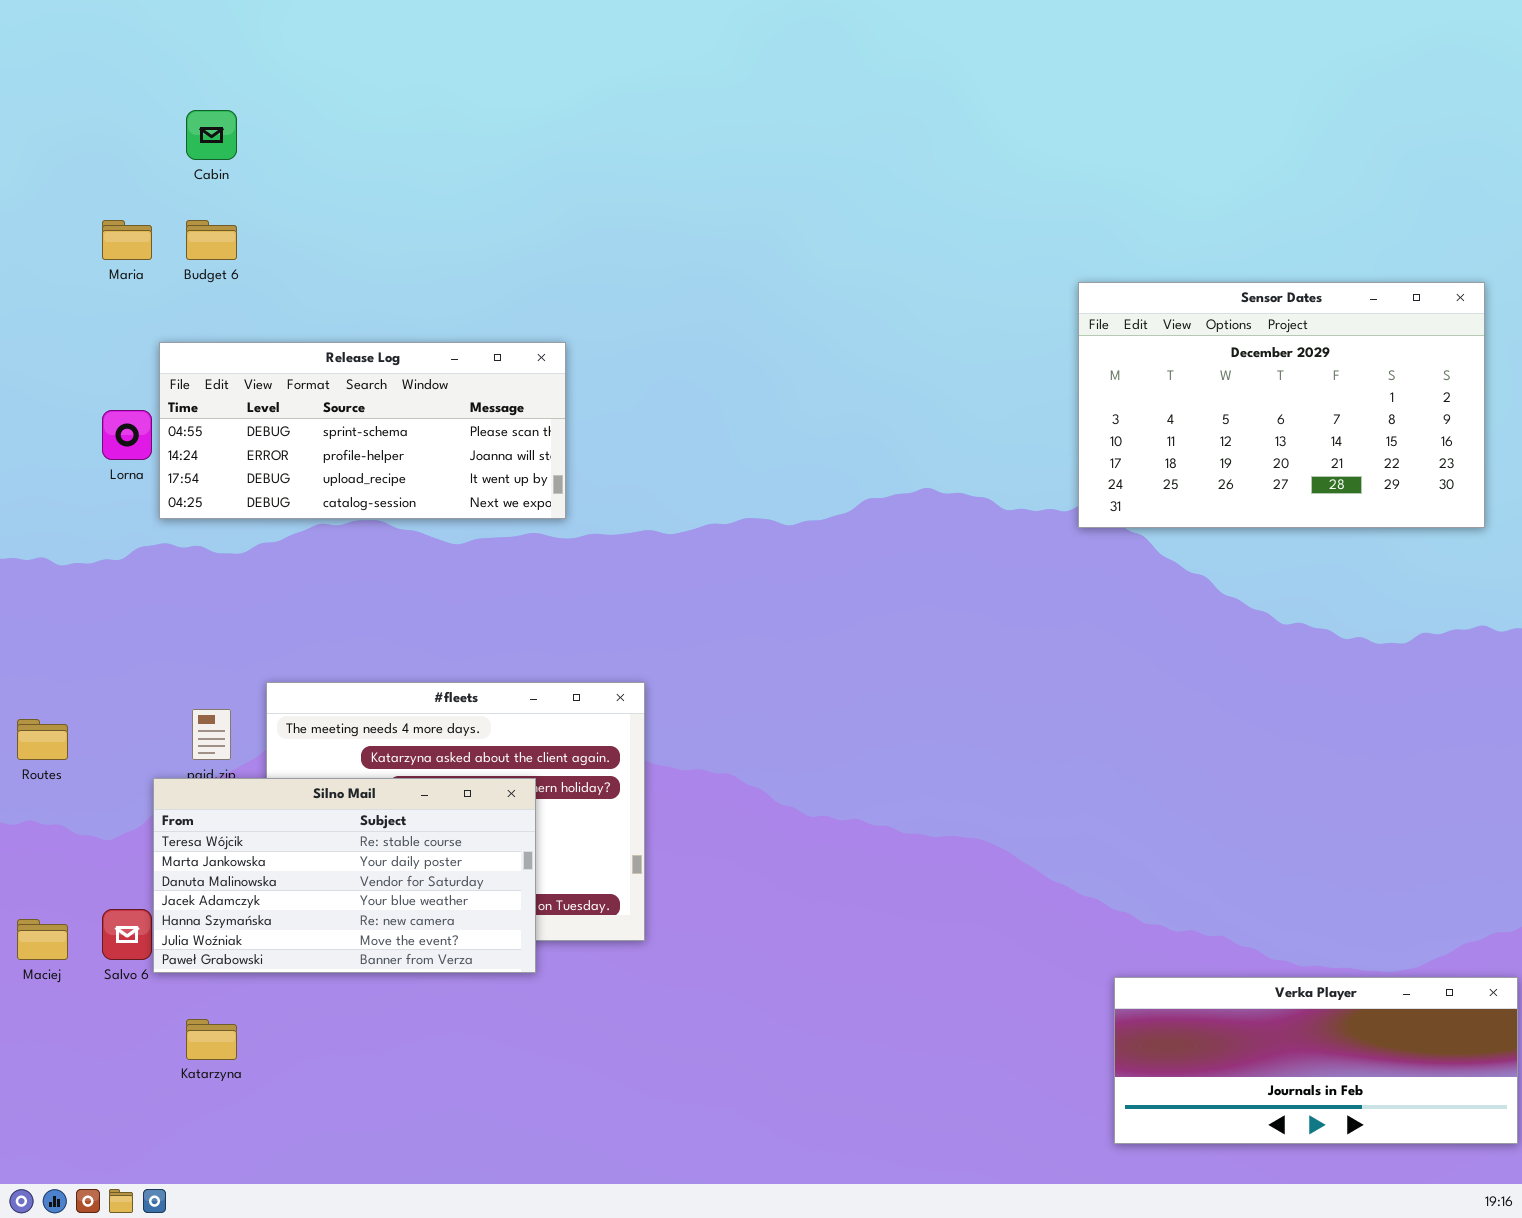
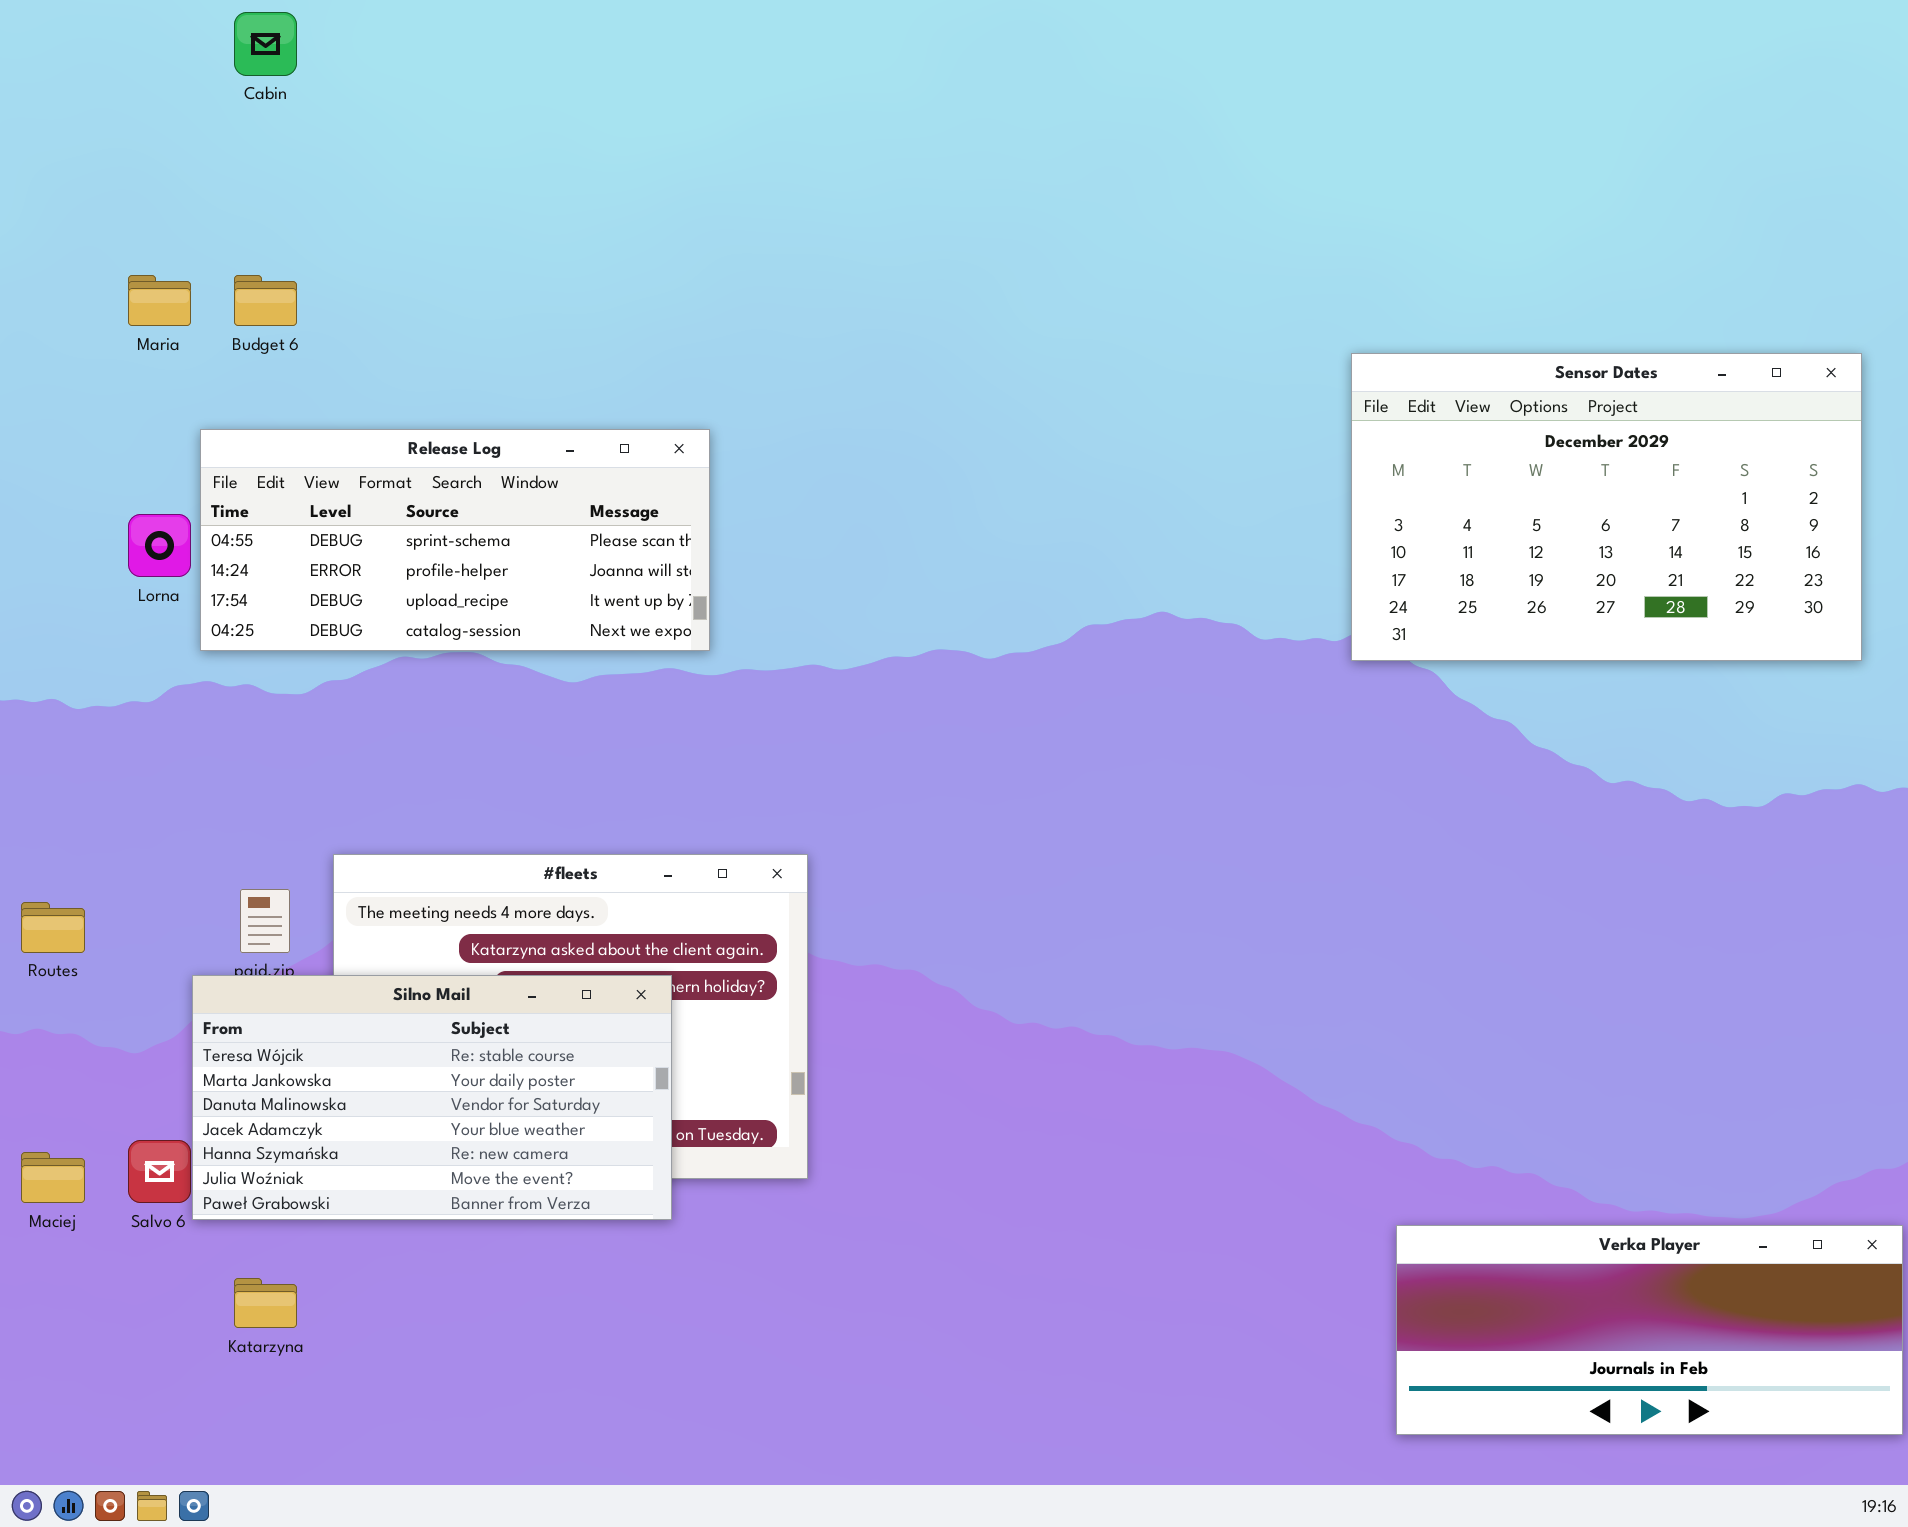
Cabin: [186,110,237,160] -> [234,12,297,76], moved

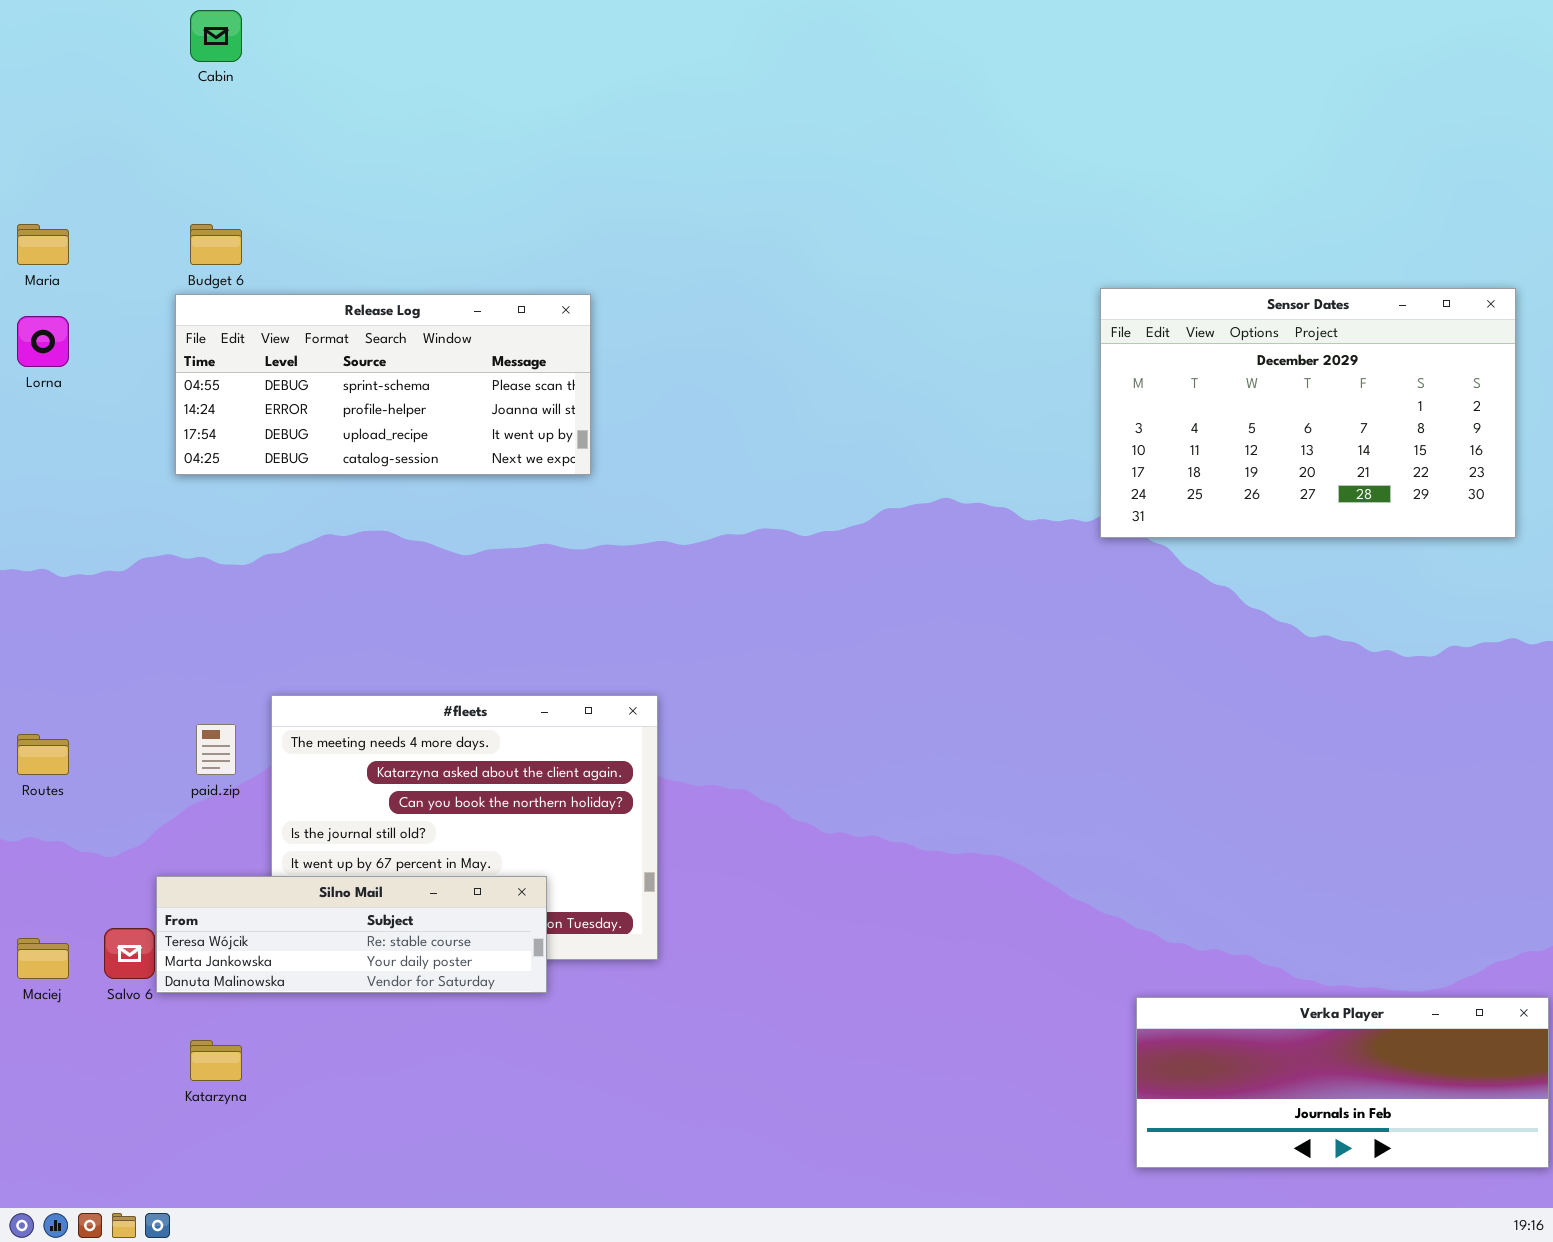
Maria: [128,275,191,326] -> [17,224,69,265], moved
Release Log: [200,429,710,651] -> [175,294,591,475], moved
Lorna: [128,514,191,577] -> [17,316,69,367], moved
Silno Mail: [192,975,672,1220] -> [156,876,547,993], resized

